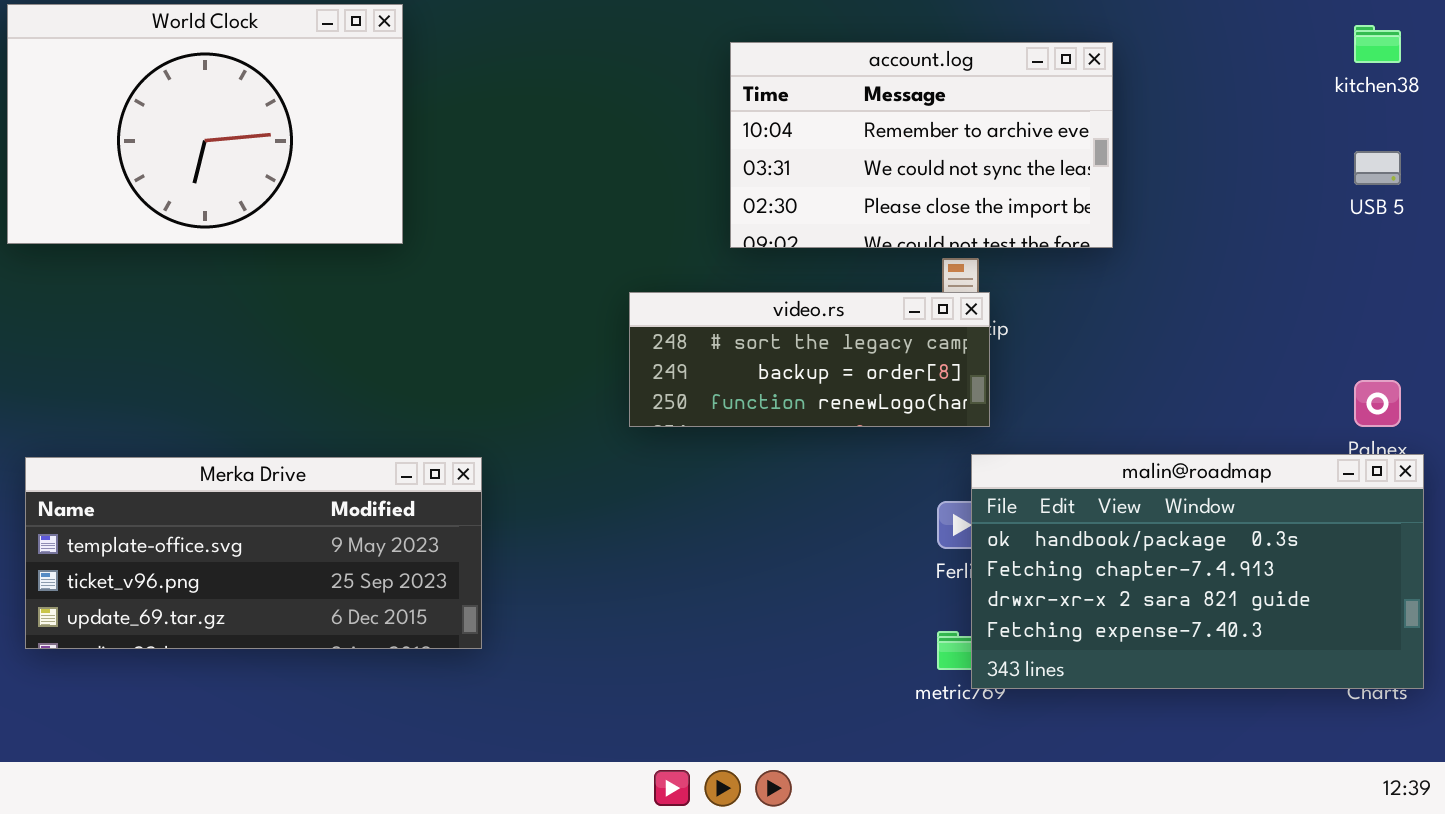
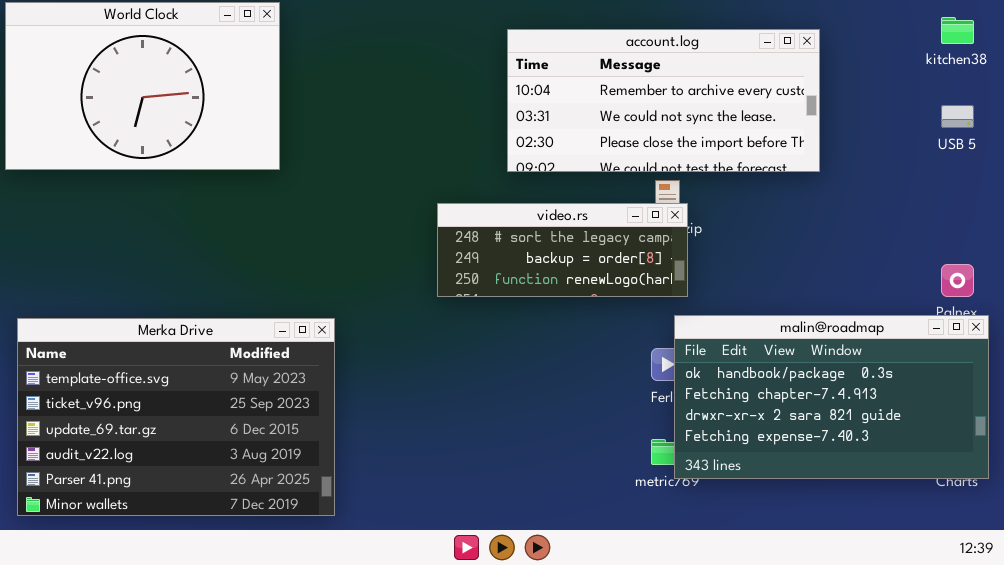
account.log: [730,42,1113,248] -> [507,29,820,172], resized
Merka Drive: [25,457,482,649] -> [17,318,335,516], resized

